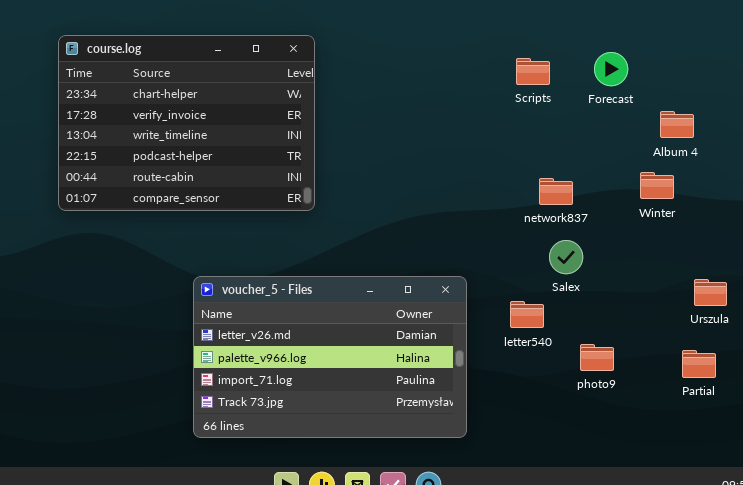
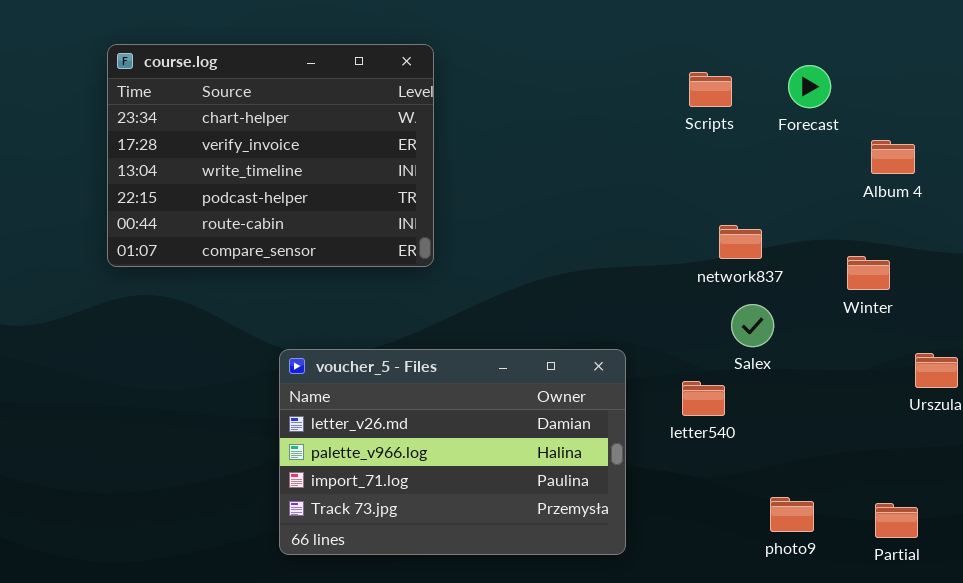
Winter: [640,172,674,199] -> [847,256,890,290], moved
photo9: [580,344,614,371] -> [770,497,814,532], moved
Partial: [682,350,716,378] -> [875,503,918,538], moved

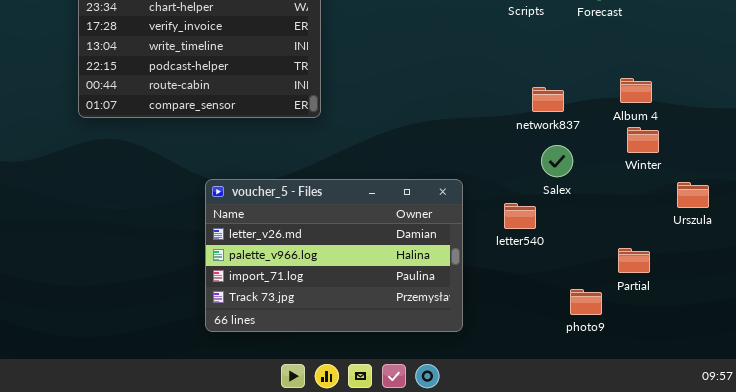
Album 4: [871,140,915,174] -> [620,78,652,103], moved
Winter: [847,256,890,290] -> [627,127,659,153], moved
Partial: [875,503,918,538] -> [618,248,650,273], moved

